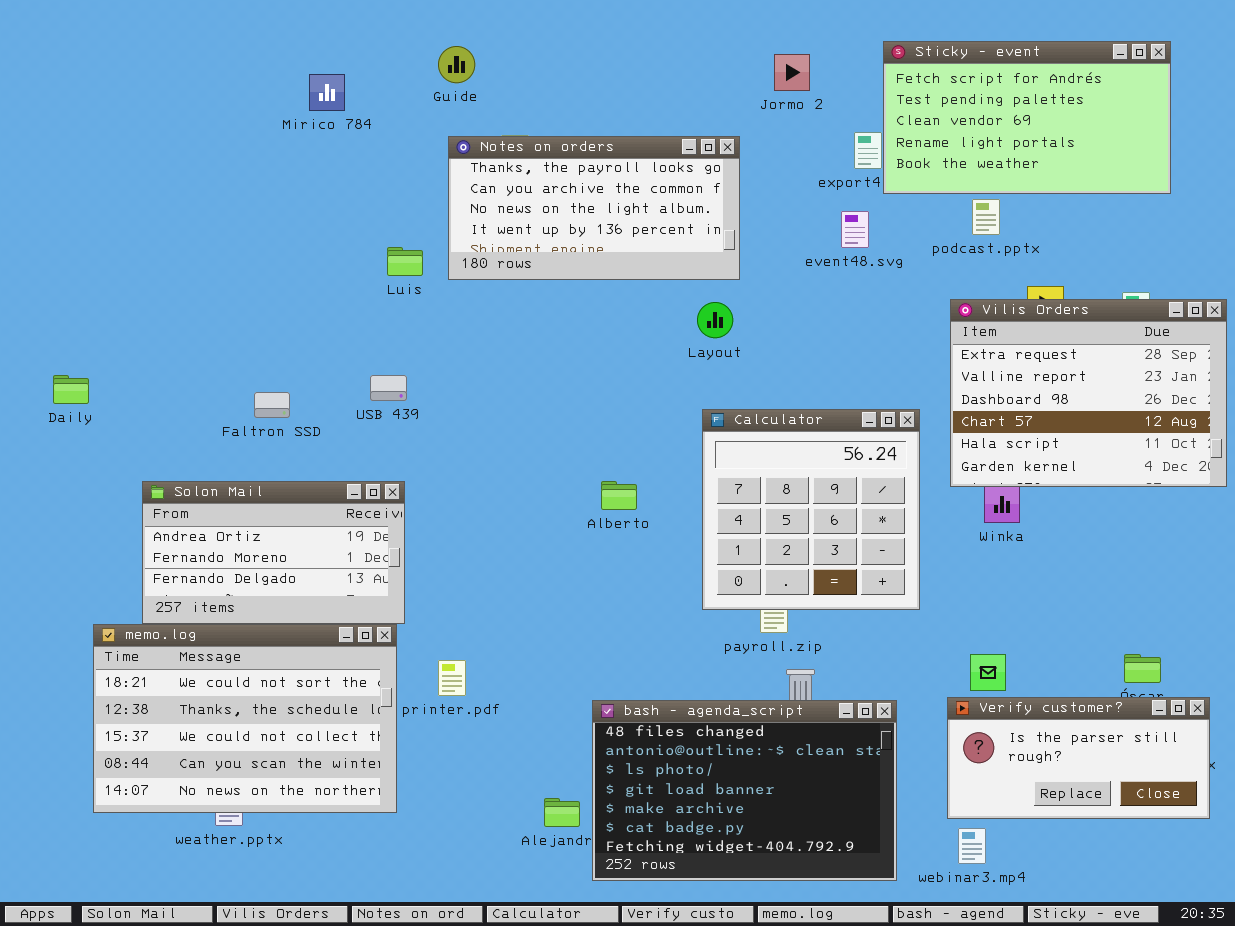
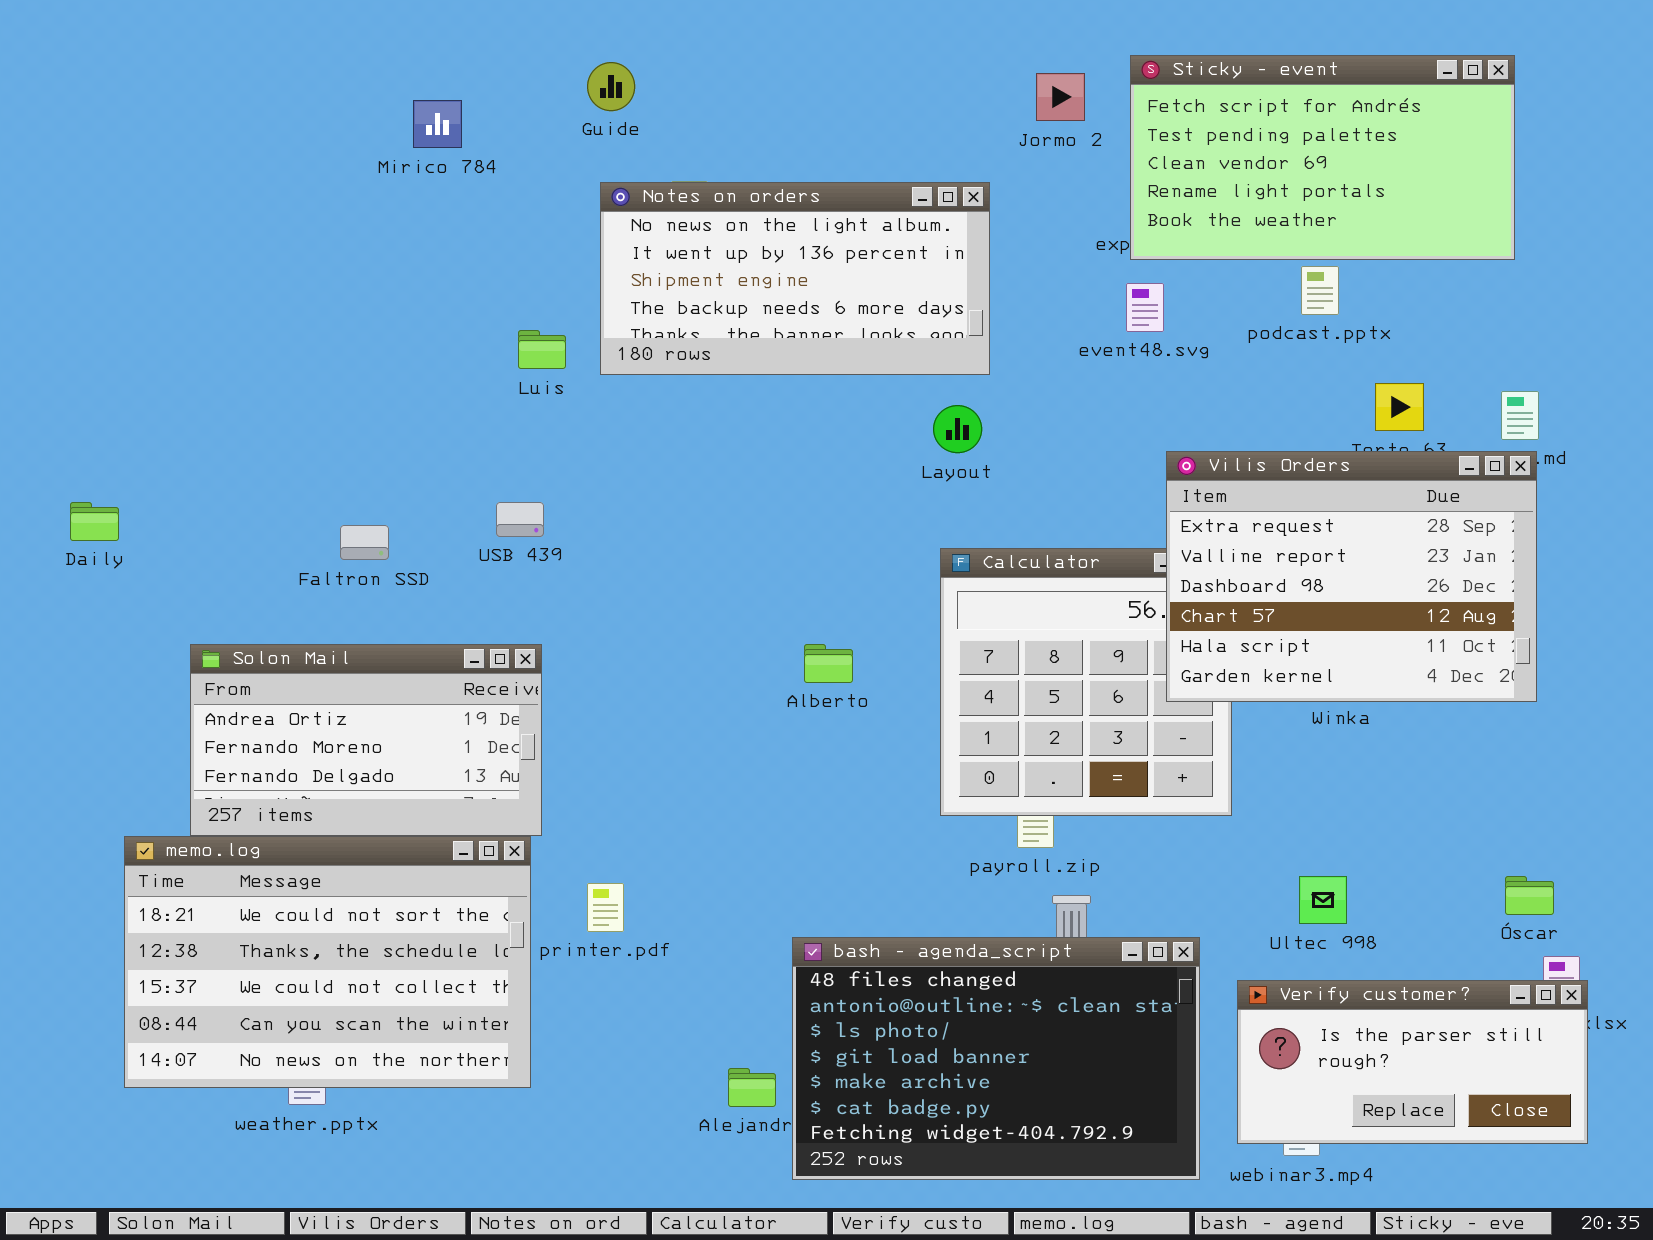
Sticky - event: [883,41,1171,194] -> [1130,55,1515,260], moved
Notes on orders: [448,136,740,280] -> [600,182,990,375], scrolled down 2 rows
Vilis Orders: [950,299,1227,487] -> [1166,451,1537,702], moved
Verify customer?: [947,697,1210,819] -> [1237,980,1588,1144], moved

